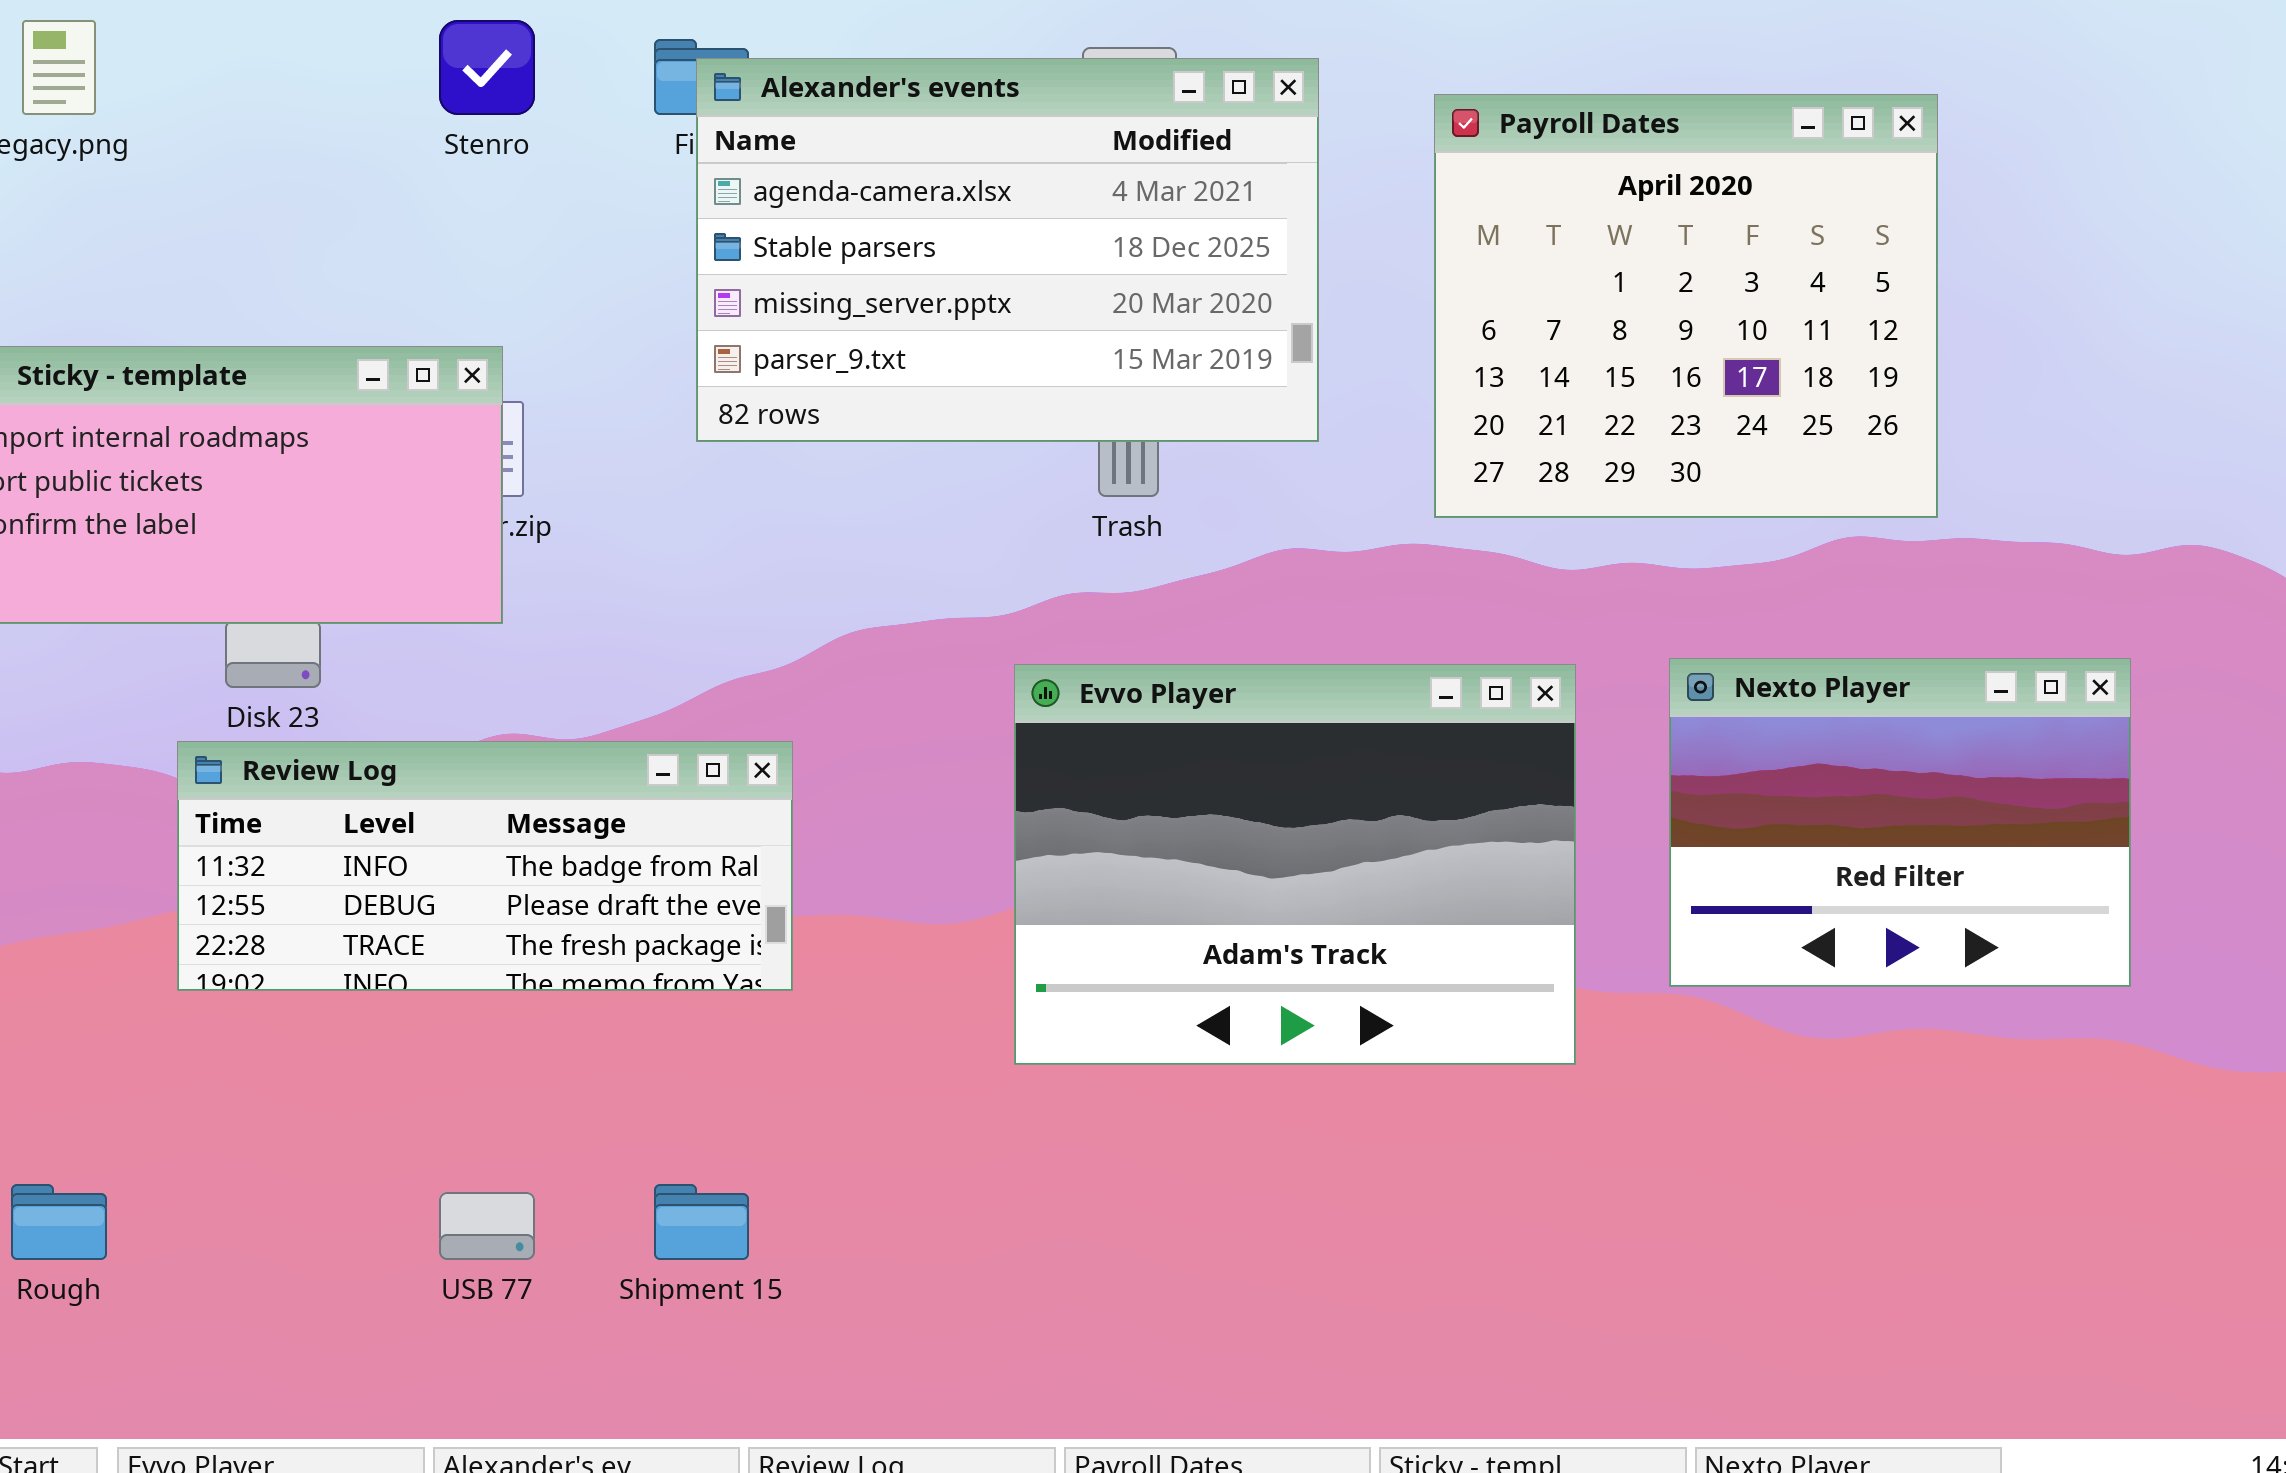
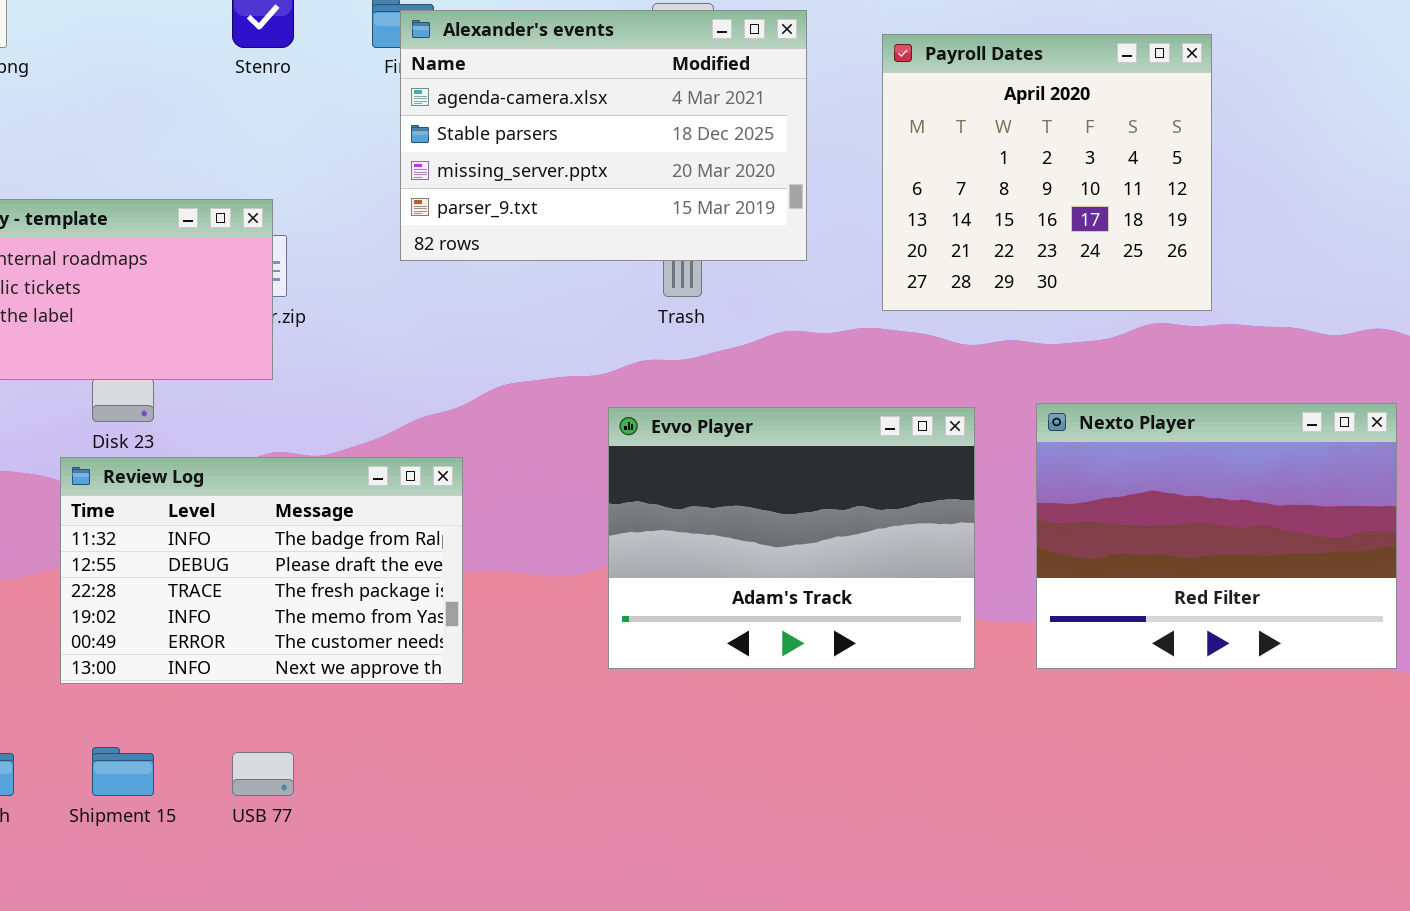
Nexto Player: [1669,658,2131,987] -> [1036,403,1397,669], resized
Review Log: [177,741,793,991] -> [60,457,463,684], resized
Shipment 15: [654,1184,749,1260] -> [92,747,154,796], moved

